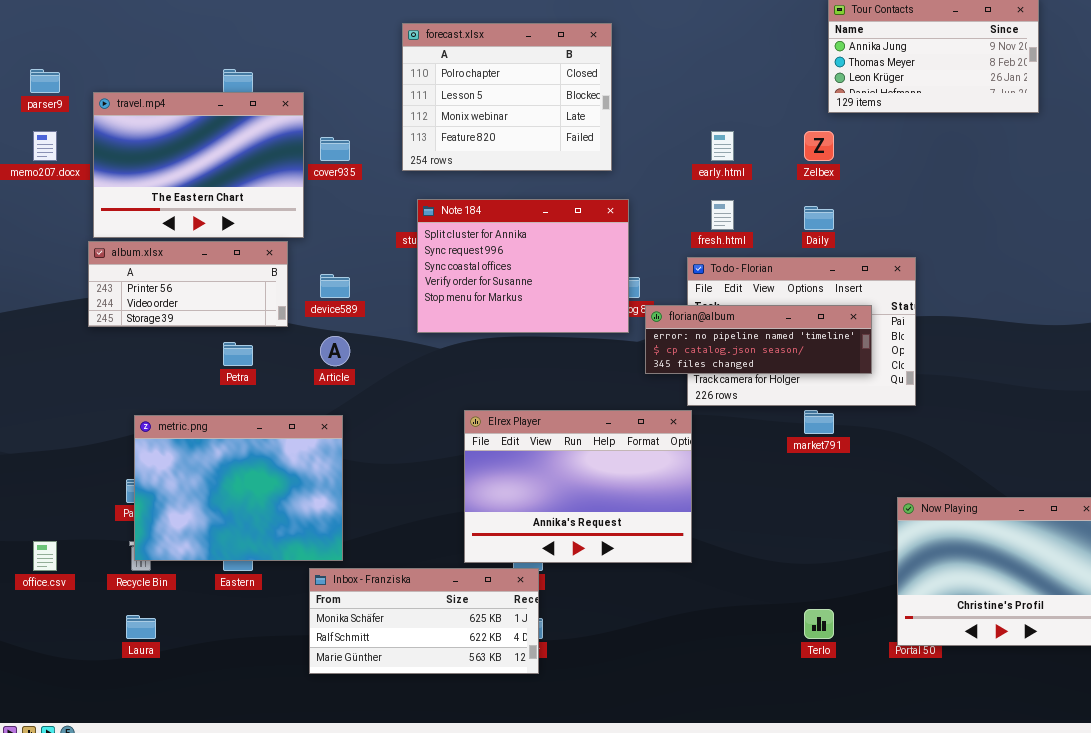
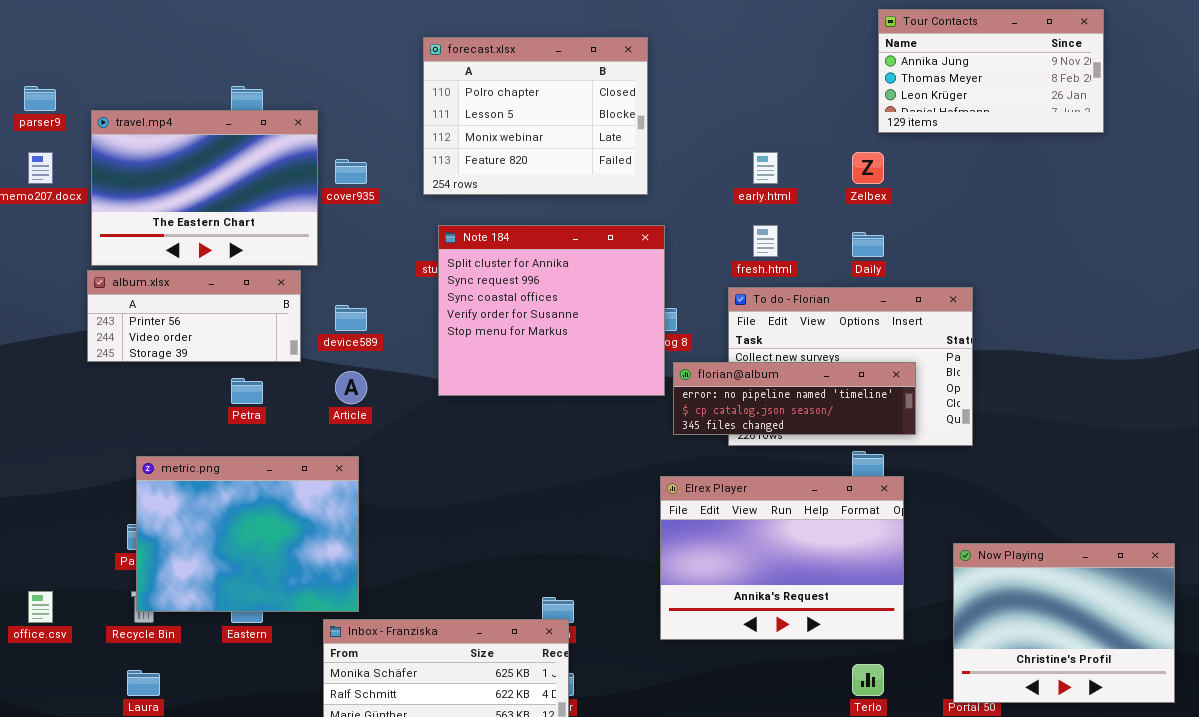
Note 184: [417,199,629,333] -> [438,225,665,396], resized
florian@album: [645,305,872,374] -> [673,362,916,435], moved
Elrex Player: [464,410,692,563] -> [660,476,904,640], moved

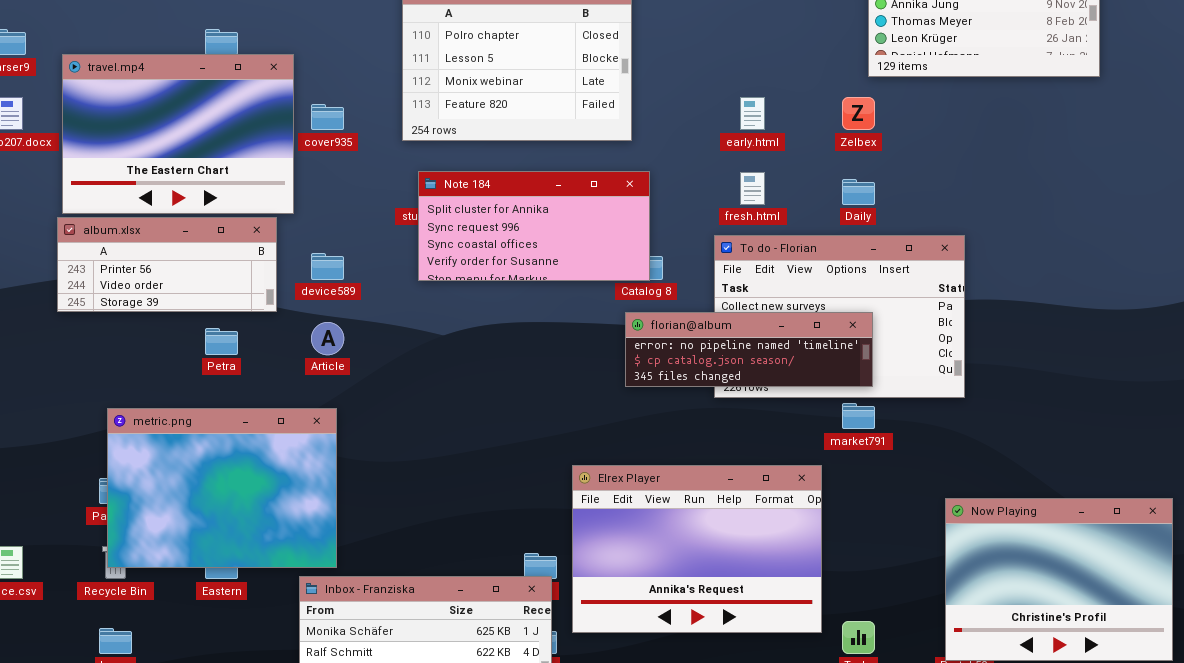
Note 184: [438,225,665,396] -> [418,171,650,281], resized
florian@album: [673,362,916,435] -> [625,312,873,387], moved
Elrex Player: [660,476,904,640] -> [572,465,822,633], moved

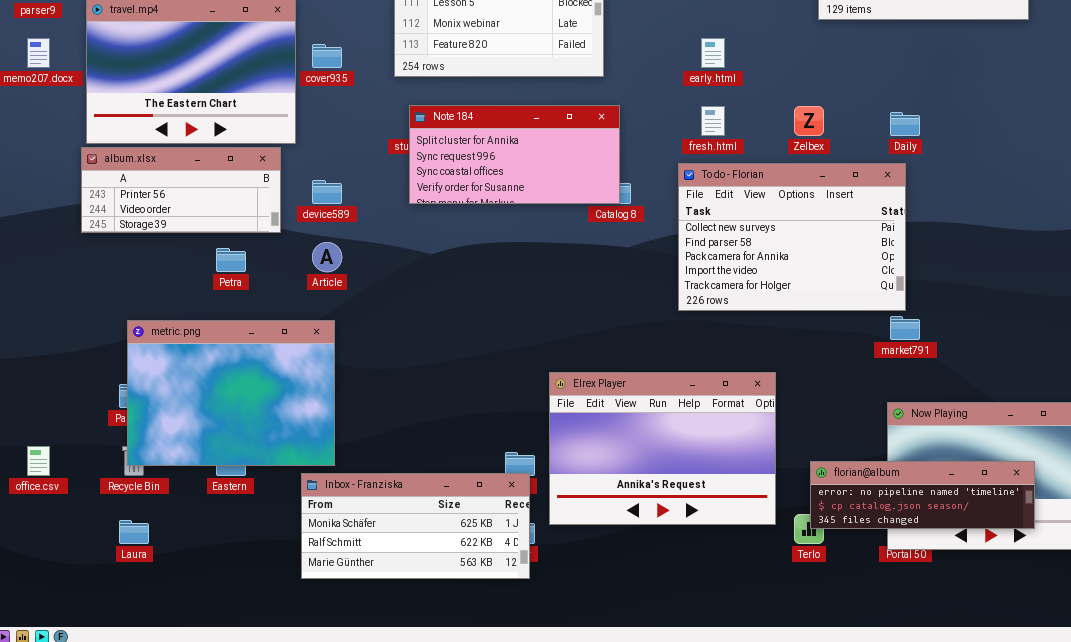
Zelbex: [842,97,875,130] -> [794,106,824,136], moved
Daily: [842,179,875,205] -> [890,112,920,136], moved
florian@album: [625,312,873,387] -> [810,461,1035,529], moved
market791: [842,403,875,429] -> [890,316,920,340], moved

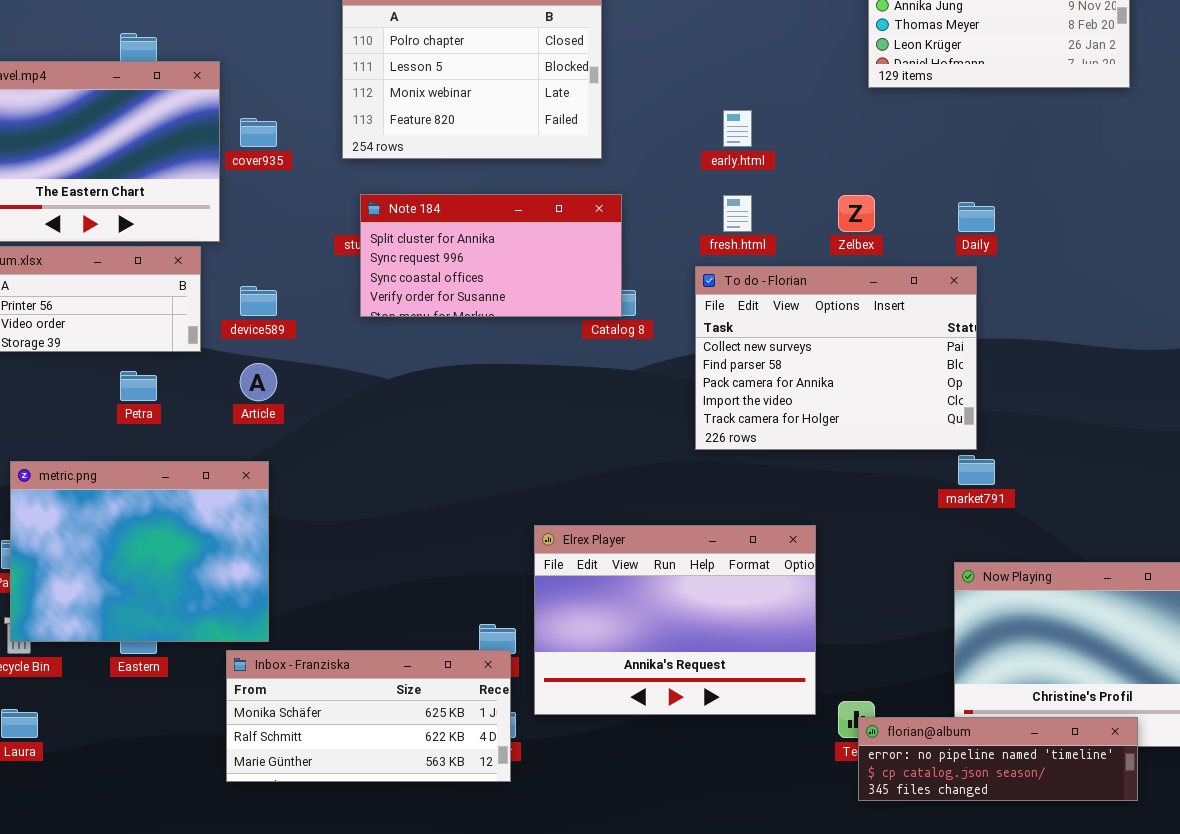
florian@album: [810,461,1035,529] -> [858,717,1138,801], moved

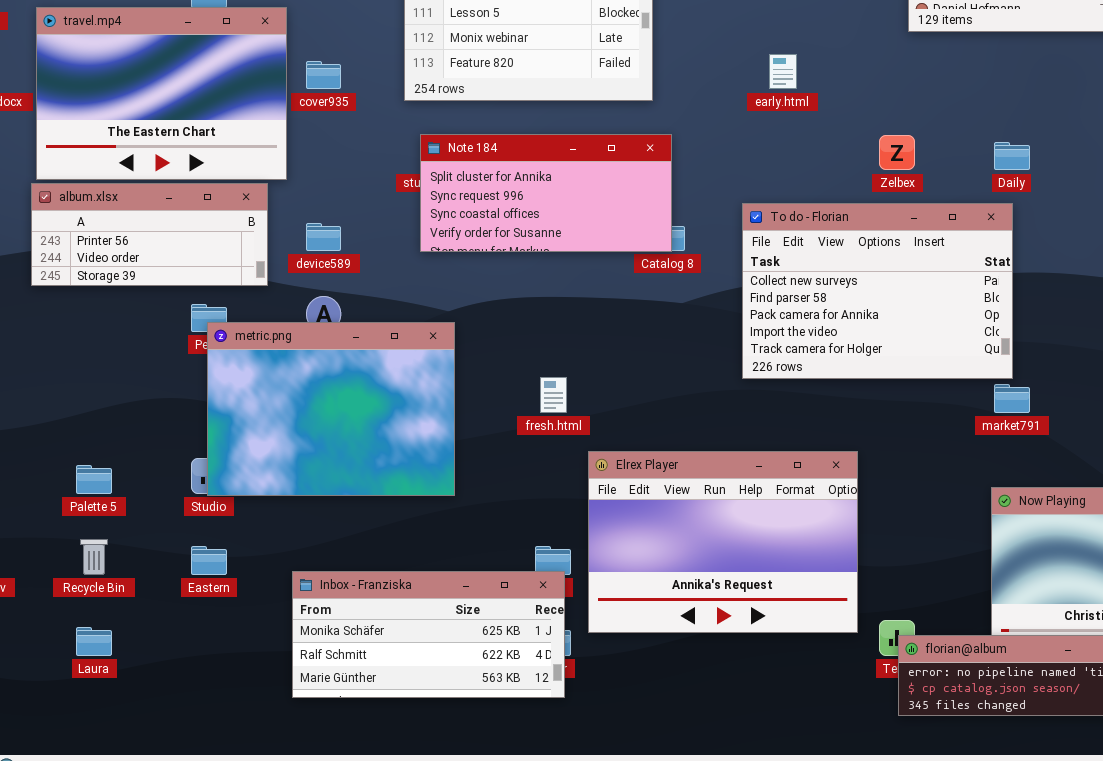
fresh.html: [723,195,752,232] -> [540,377,567,413], moved
metric.png: [10,461,269,642] -> [207,322,455,496], moved

